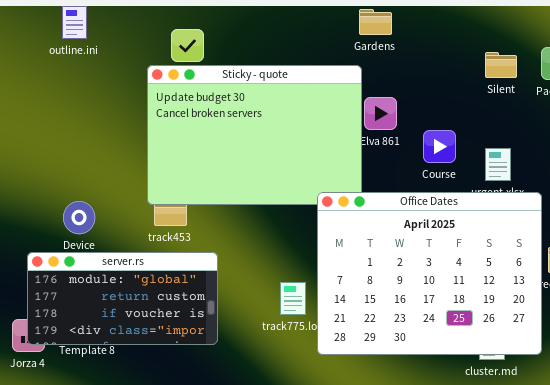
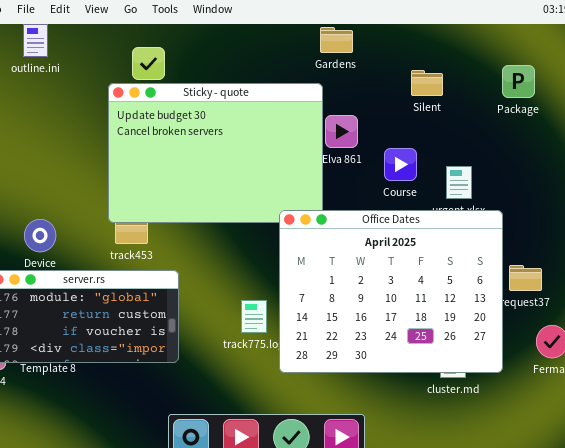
Silent: [485,52,517,78] -> [411,70,443,96], moved

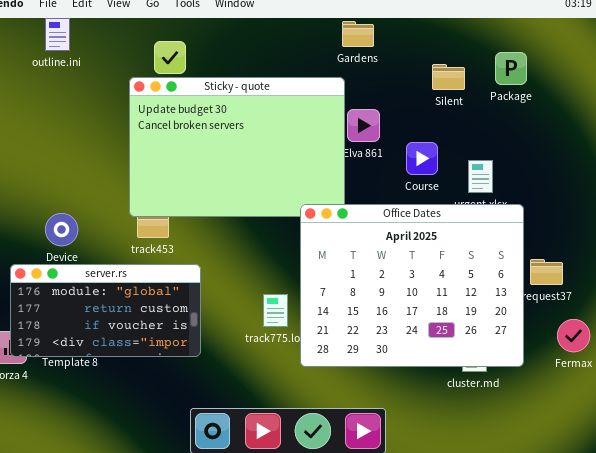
Package: [502,65,535,98] -> [495,52,527,85], moved

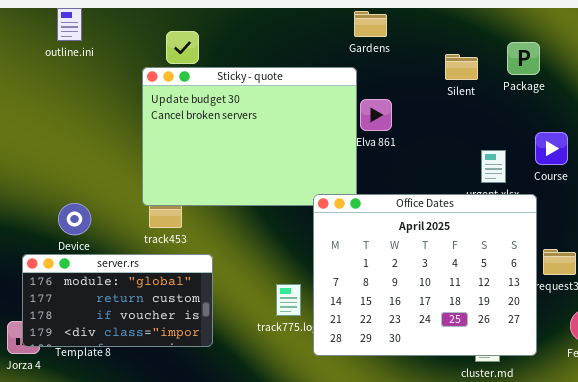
Course: [406,142,438,175] -> [535,132,568,165], moved

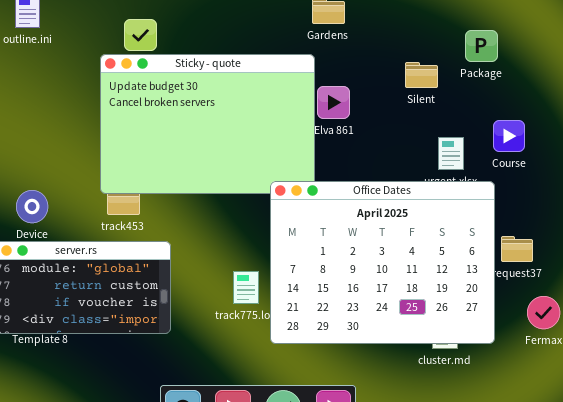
Silent: [445,54,478,80] -> [405,62,438,88], moved

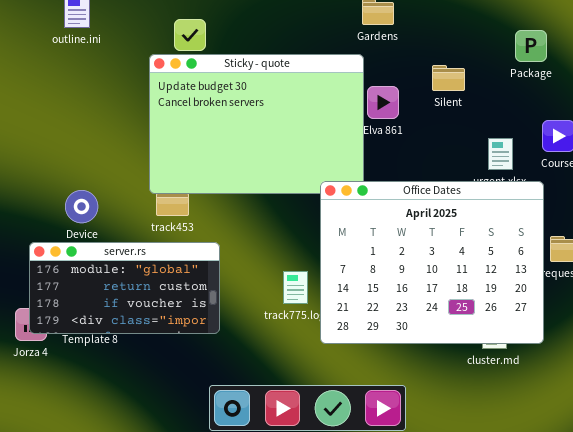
Silent: [405,62,438,88] -> [432,65,465,91], moved

